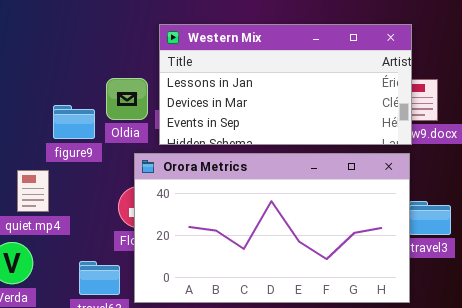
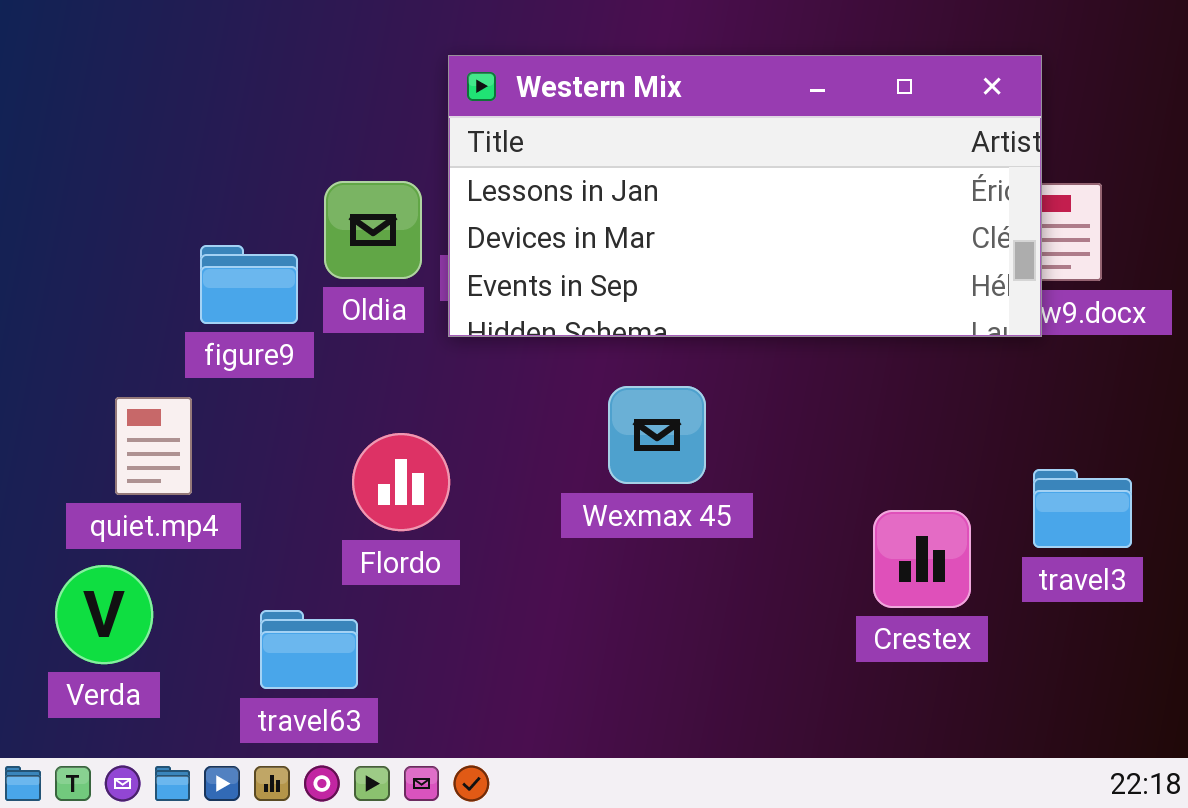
Orora Metrics: [134,153,410,303] -> none, closed

